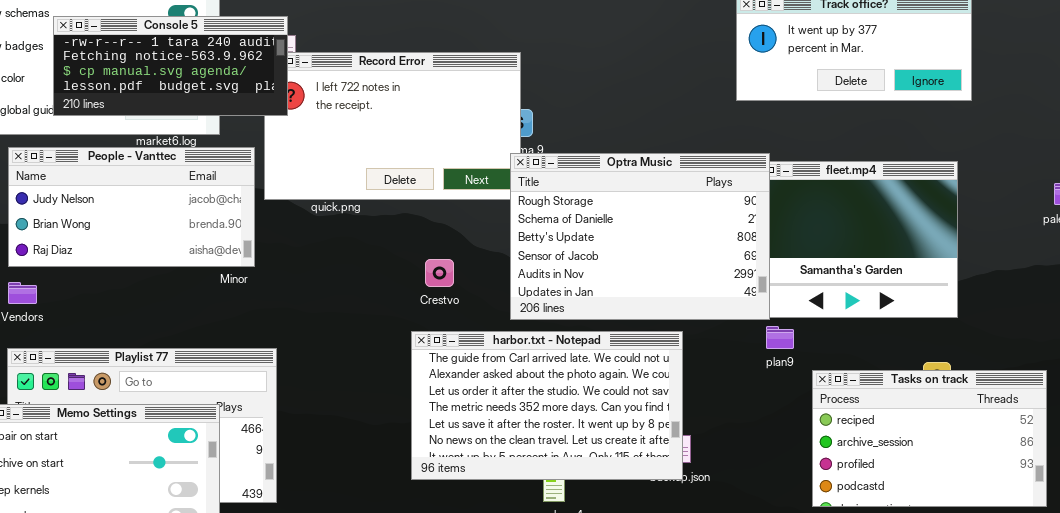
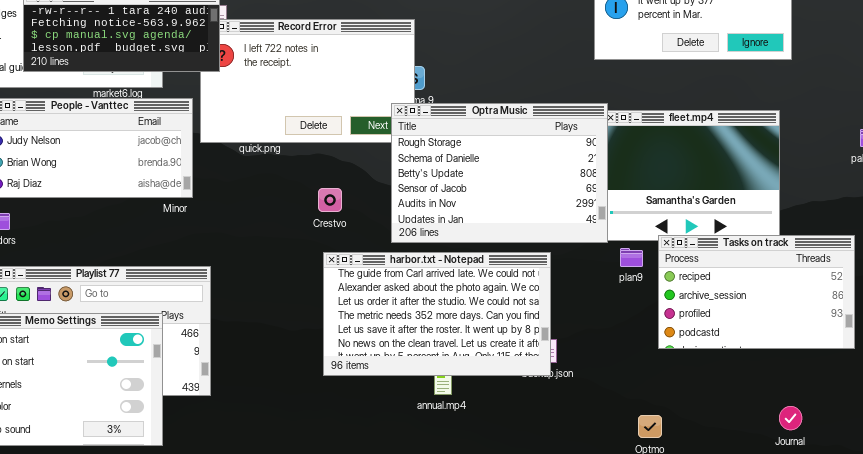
Optra Music: [510,153,770,320] -> [391,103,608,243], moved
Crestvo: [425,259,454,287] -> [318,188,342,212], moved
Tasks on track: [812,370,1047,507] -> [658,235,855,349], moved

